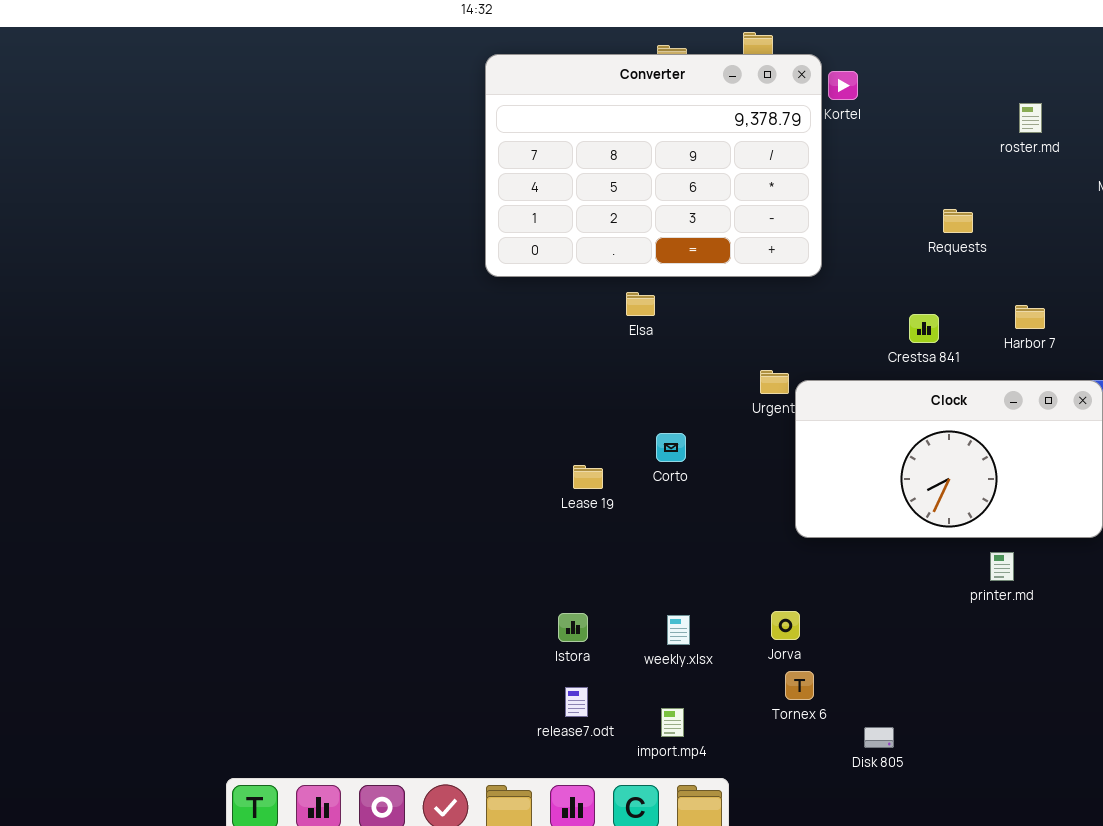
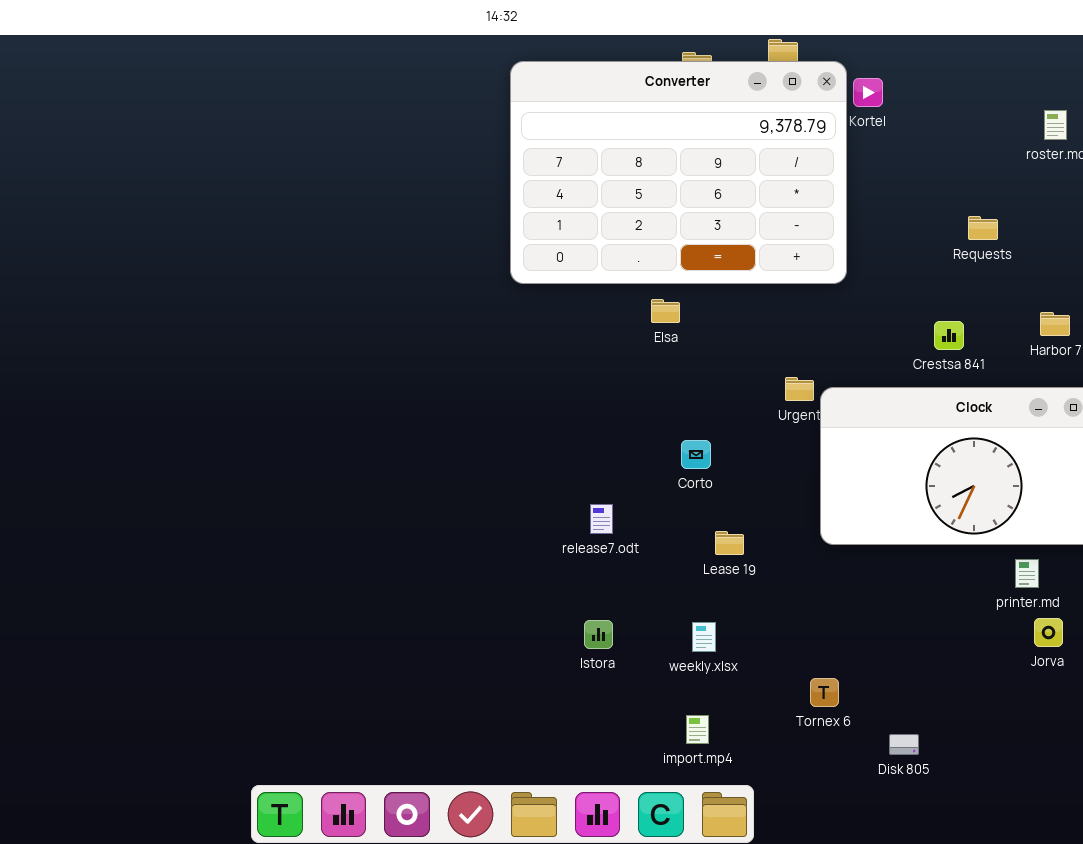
Lease 19: [573,465,603,489] -> [715,531,744,555], moved
Jorva: [771,611,800,640] -> [1034,618,1063,647], moved
release7.odt: [565,687,588,717] -> [590,504,613,534], moved

